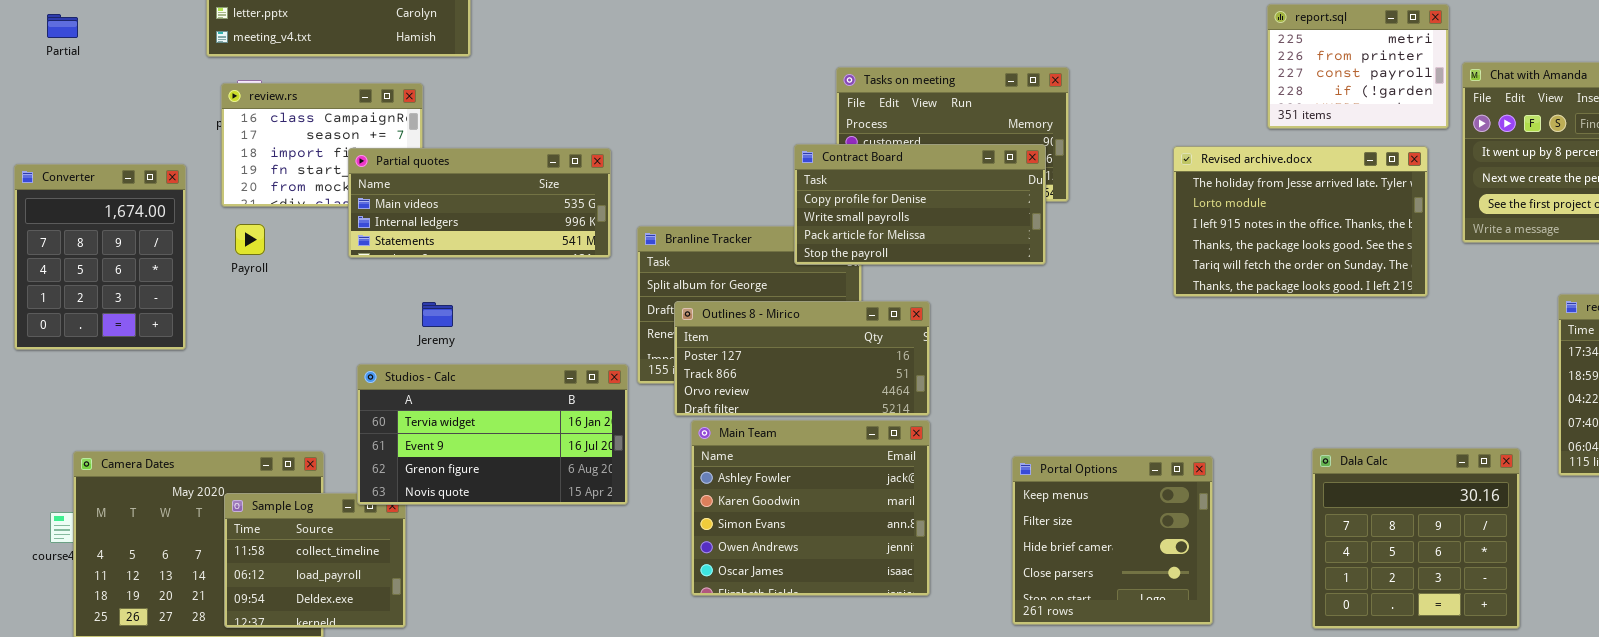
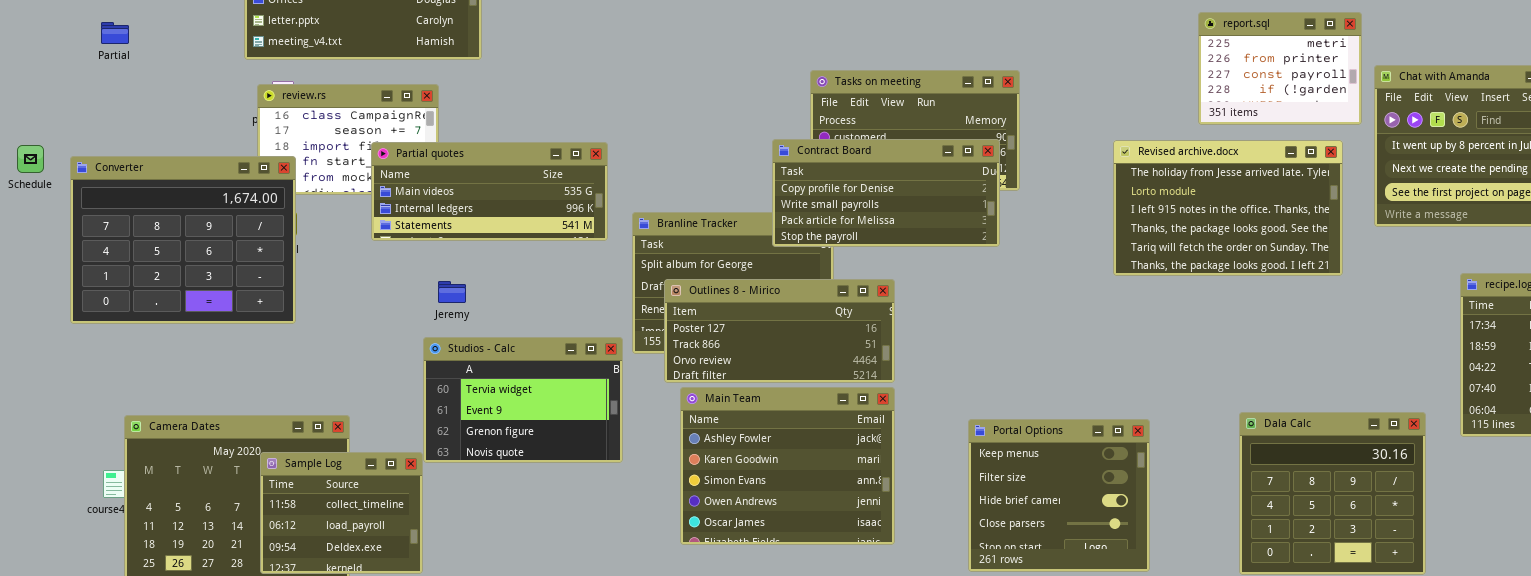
Converter: [14,164,186,350] -> [70,156,296,324], resized
Studios - Calc: [357,364,628,505] -> [423,337,623,463], resized

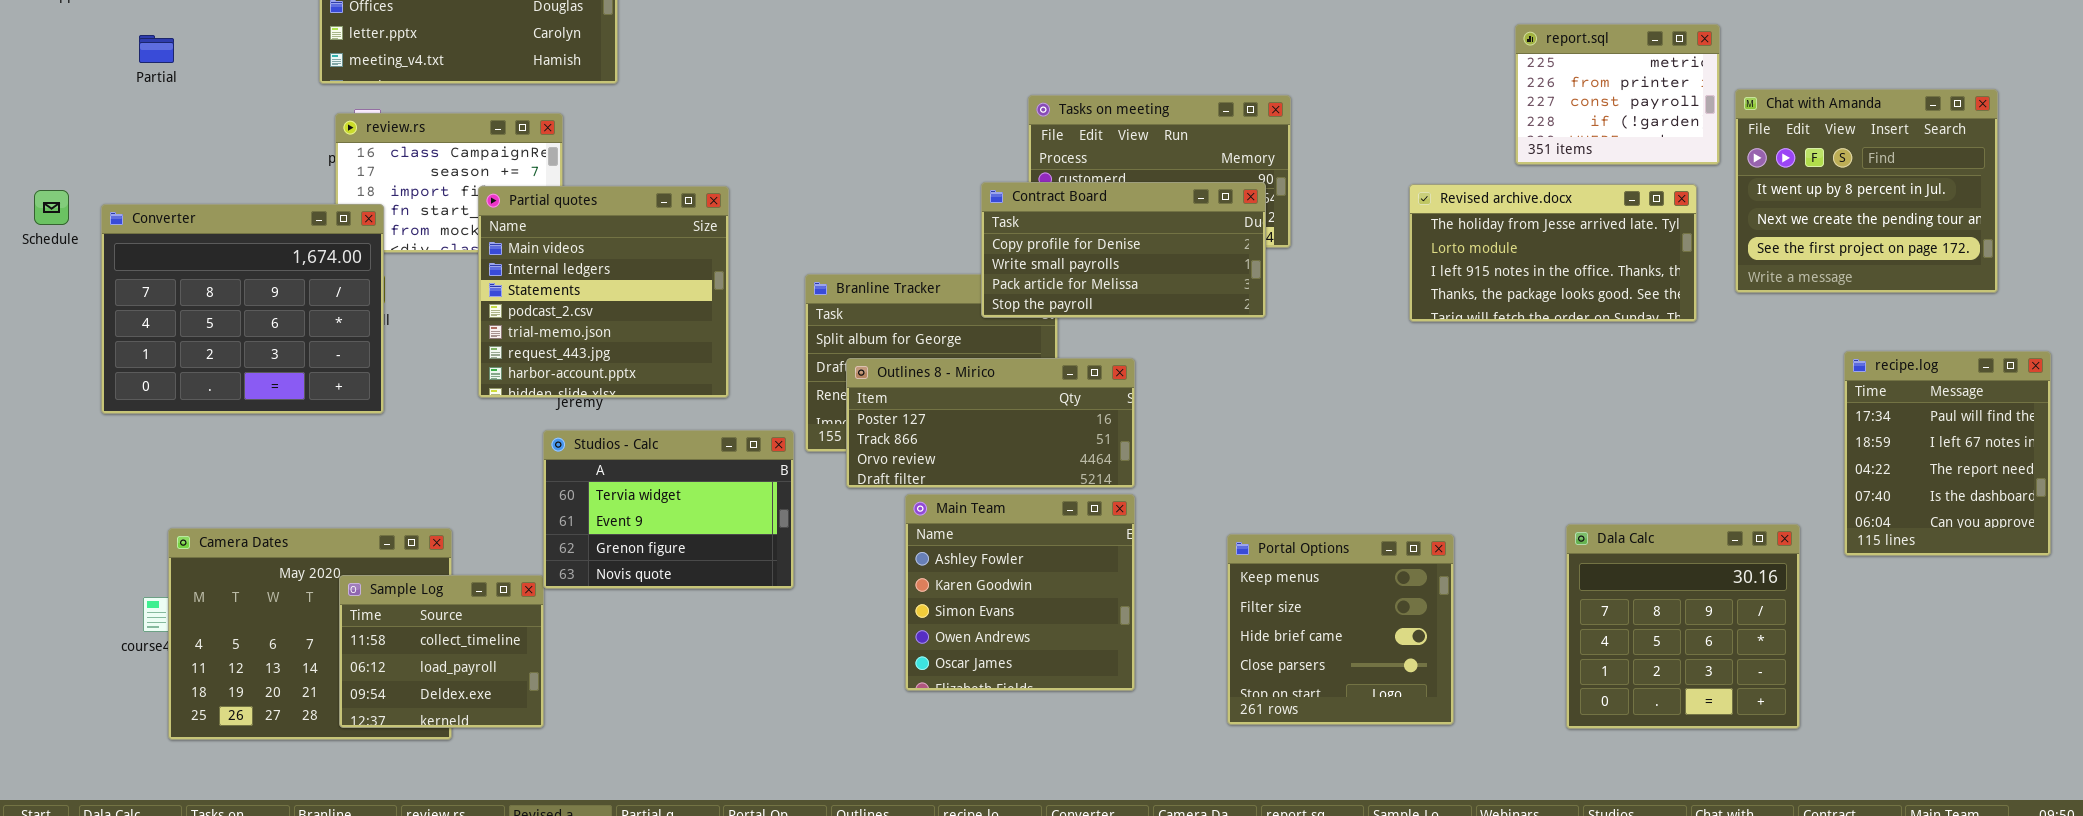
Revised archive.docx: [1113,140,1343,276] -> [1409,184,1697,322], resized
Partial quotes: [371,142,608,241] -> [478,186,729,398], resized
Main Team: [680,387,895,545] -> [905,494,1135,691], resized

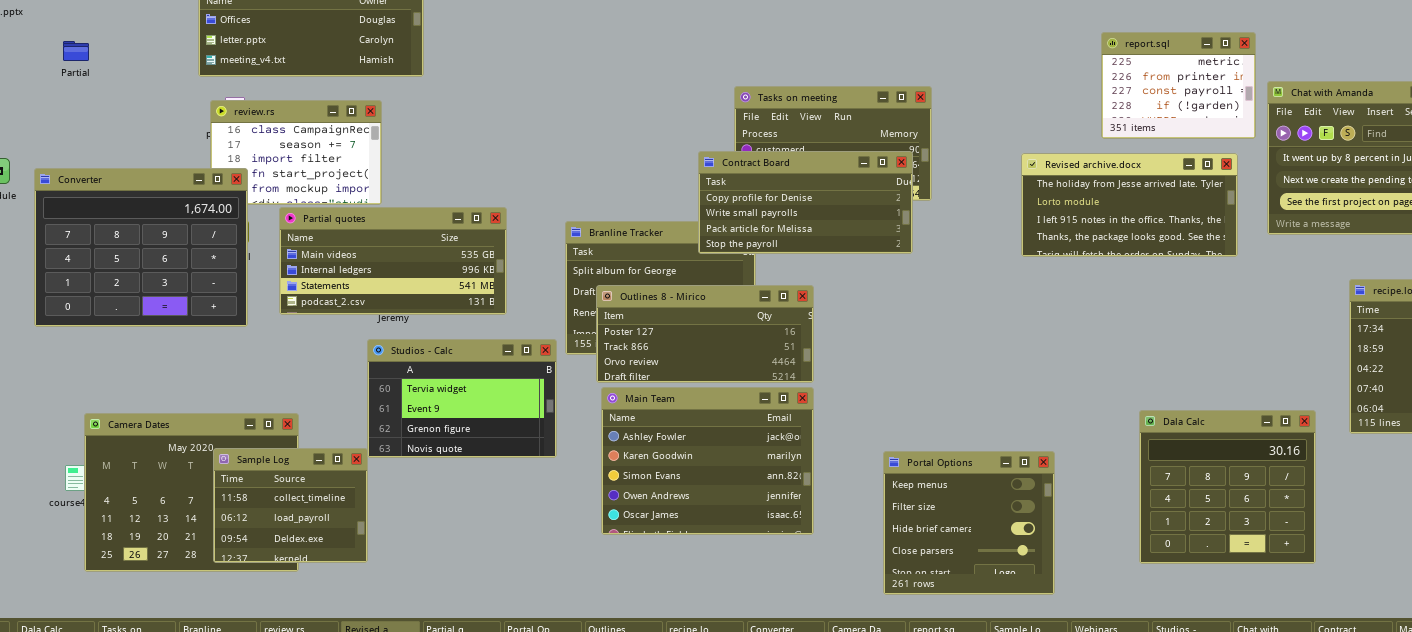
Partial quotes: [478,186,729,398] -> [279,207,507,315], resized
Main Team: [905,494,1135,691] -> [601,387,814,535], resized
Portal Options: [1227,534,1454,725] -> [883,451,1055,595], moved

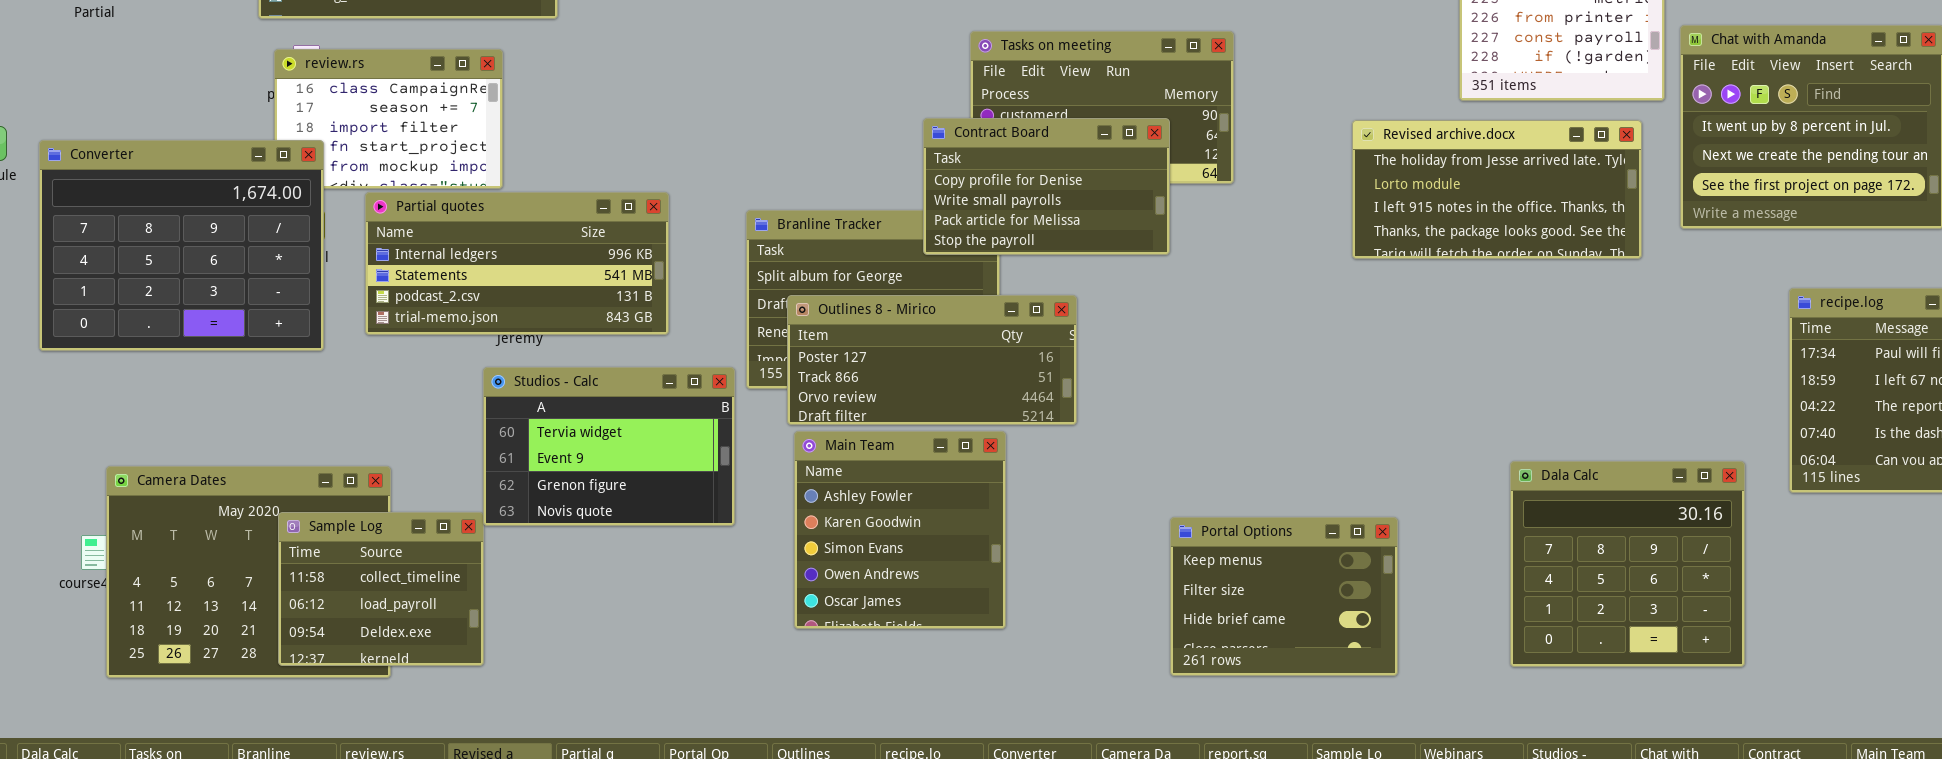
Contract Board: [698,151,913,254] -> [923,118,1170,255], resized
Partial quotes: [279,207,507,315] -> [365,192,669,335], scrolled down 1 row
Main Team: [601,387,814,535] -> [794,431,1006,629], resized
Portal Options: [883,451,1055,595] -> [1170,517,1398,676], resized

